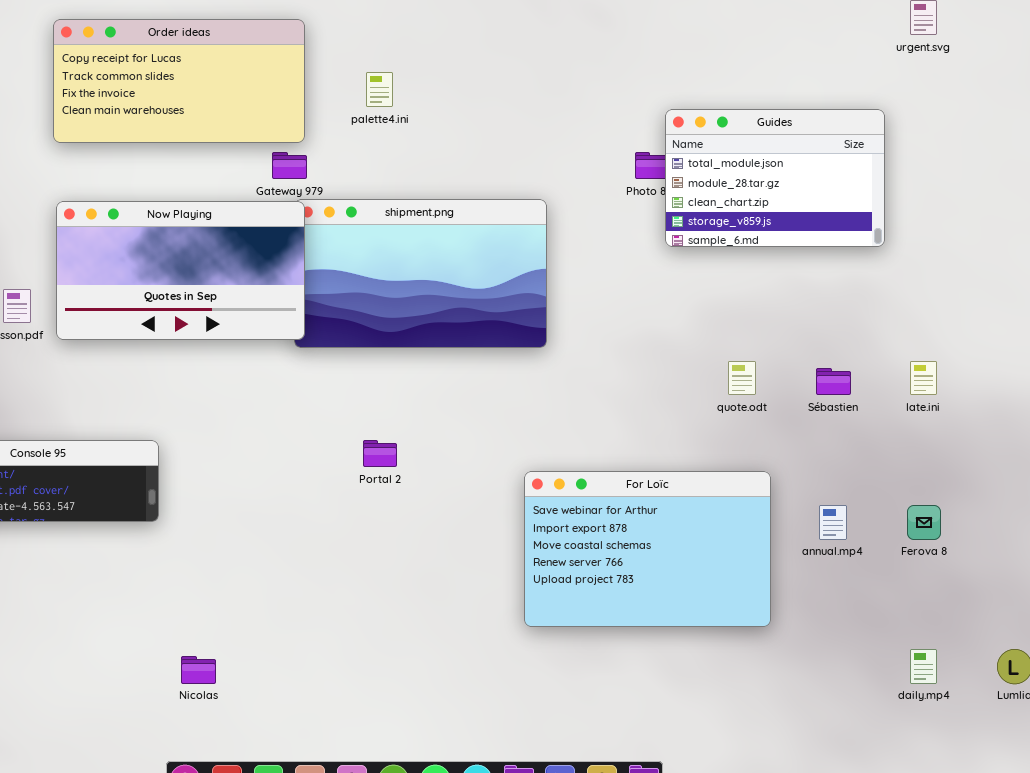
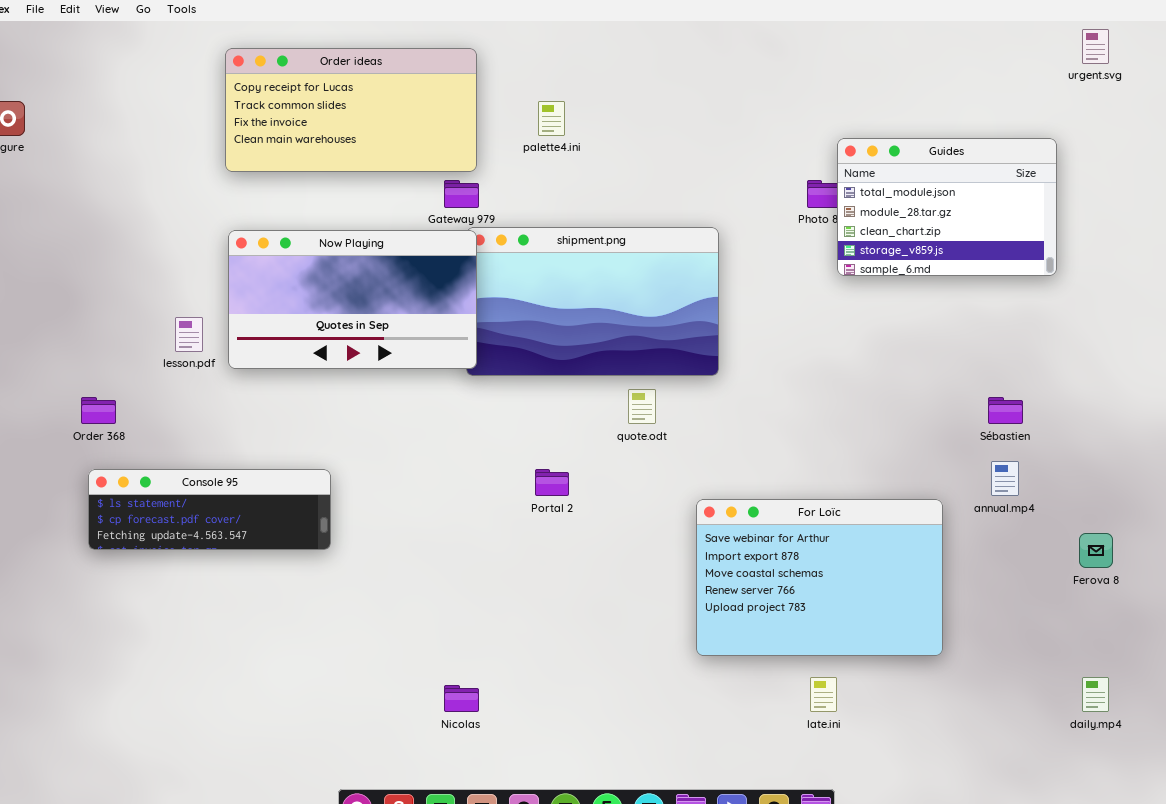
quote.odt: [728,361,756,395] -> [628,389,656,424], moved
late.ini: [910,361,937,395] -> [810,677,837,712], moved
annual.mp4: [819,505,847,540] -> [991,461,1019,496], moved
Nicolas: [181,656,216,684] -> [444,685,479,712], moved

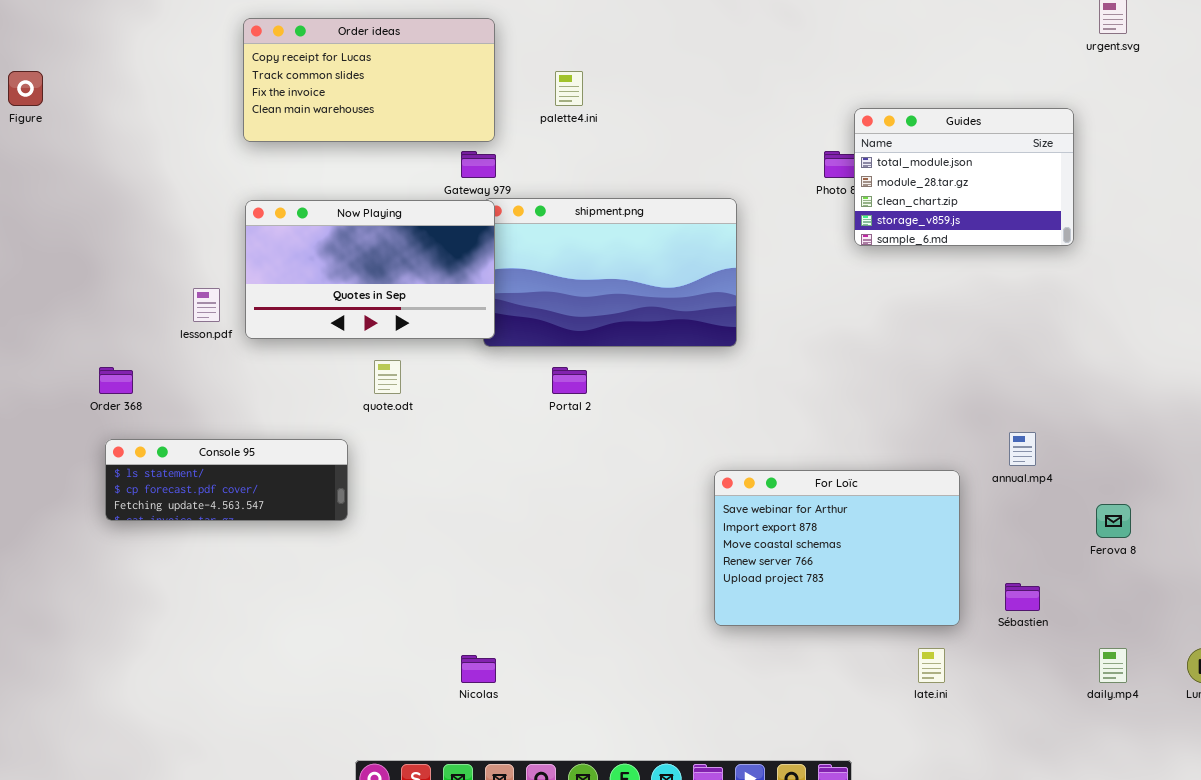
quote.odt: [628,389,656,424] -> [374,360,401,394], moved
Sébastien: [988,397,1023,424] -> [1005,583,1040,611], moved
Portal 2: [535,469,569,496] -> [552,367,587,394], moved
late.ini: [810,677,837,712] -> [918,648,945,683], moved

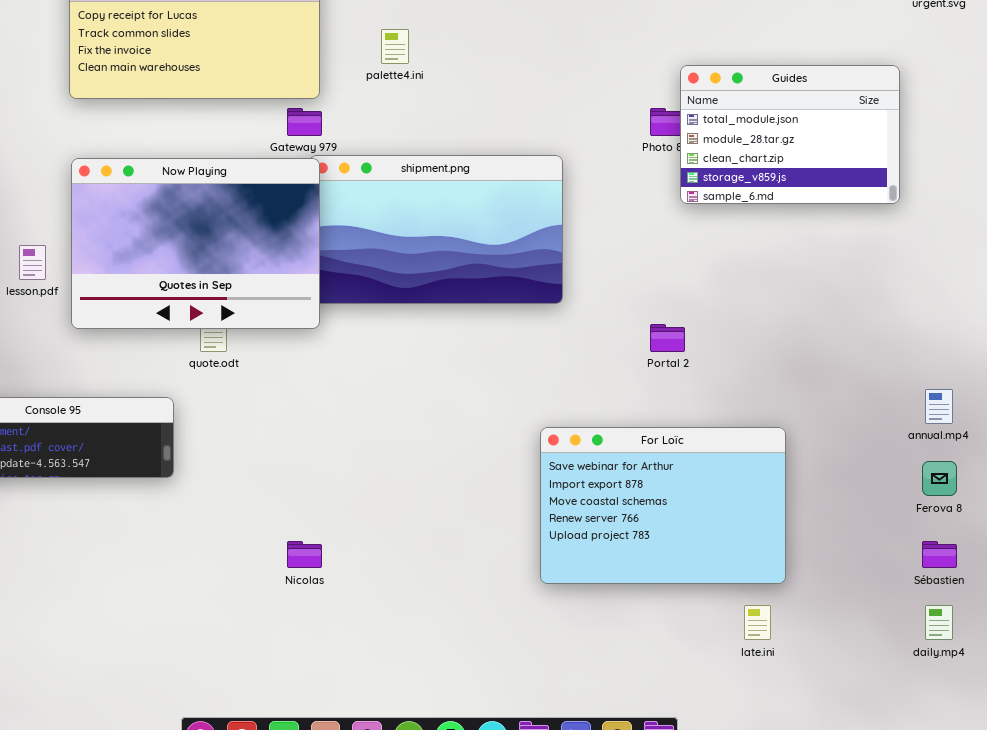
Now Playing: [245,200,495,339] -> [71,158,320,329], resized
Portal 2: [552,367,587,394] -> [650,324,685,352], moved
annual.mp4: [1009,432,1036,466] -> [925,389,953,424], moved
Sébastien: [1005,583,1040,611] -> [922,541,957,568], moved
Nicolas: [461,655,496,683] -> [287,541,322,568], moved

